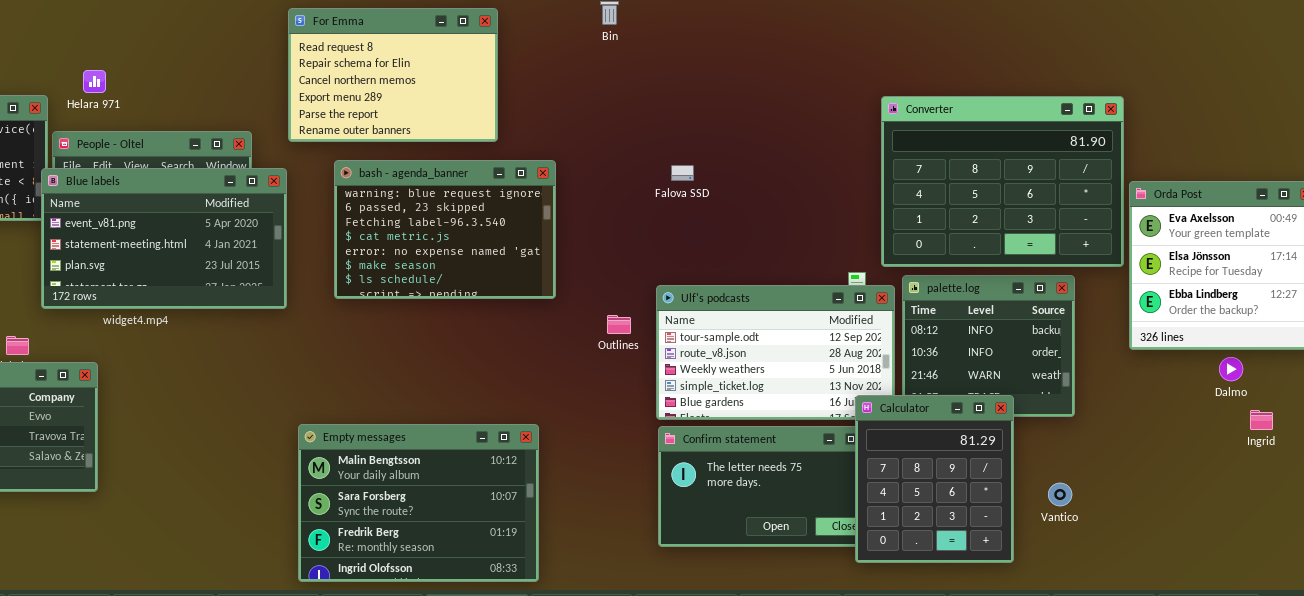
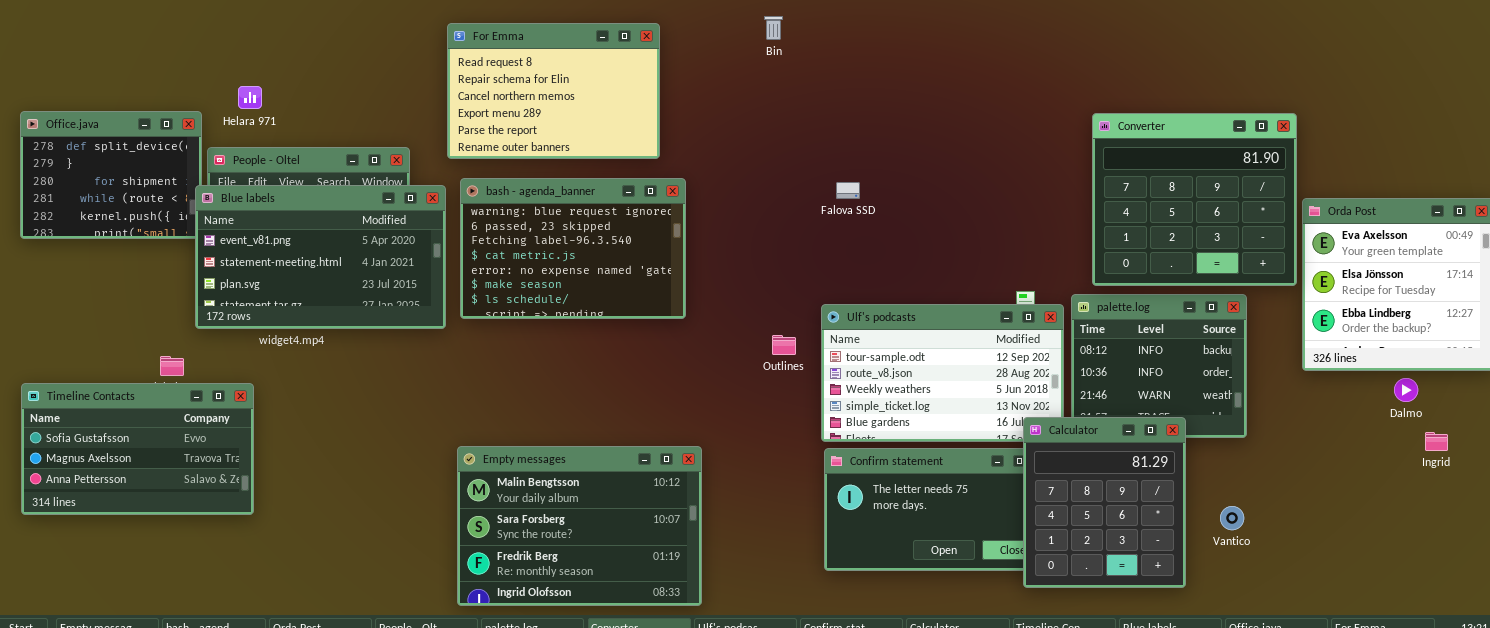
Converter: [881,96,1124,267] -> [1092,113,1297,286], resized
bash - agenda_banner: [334,160,556,299] -> [460,178,686,319], moved

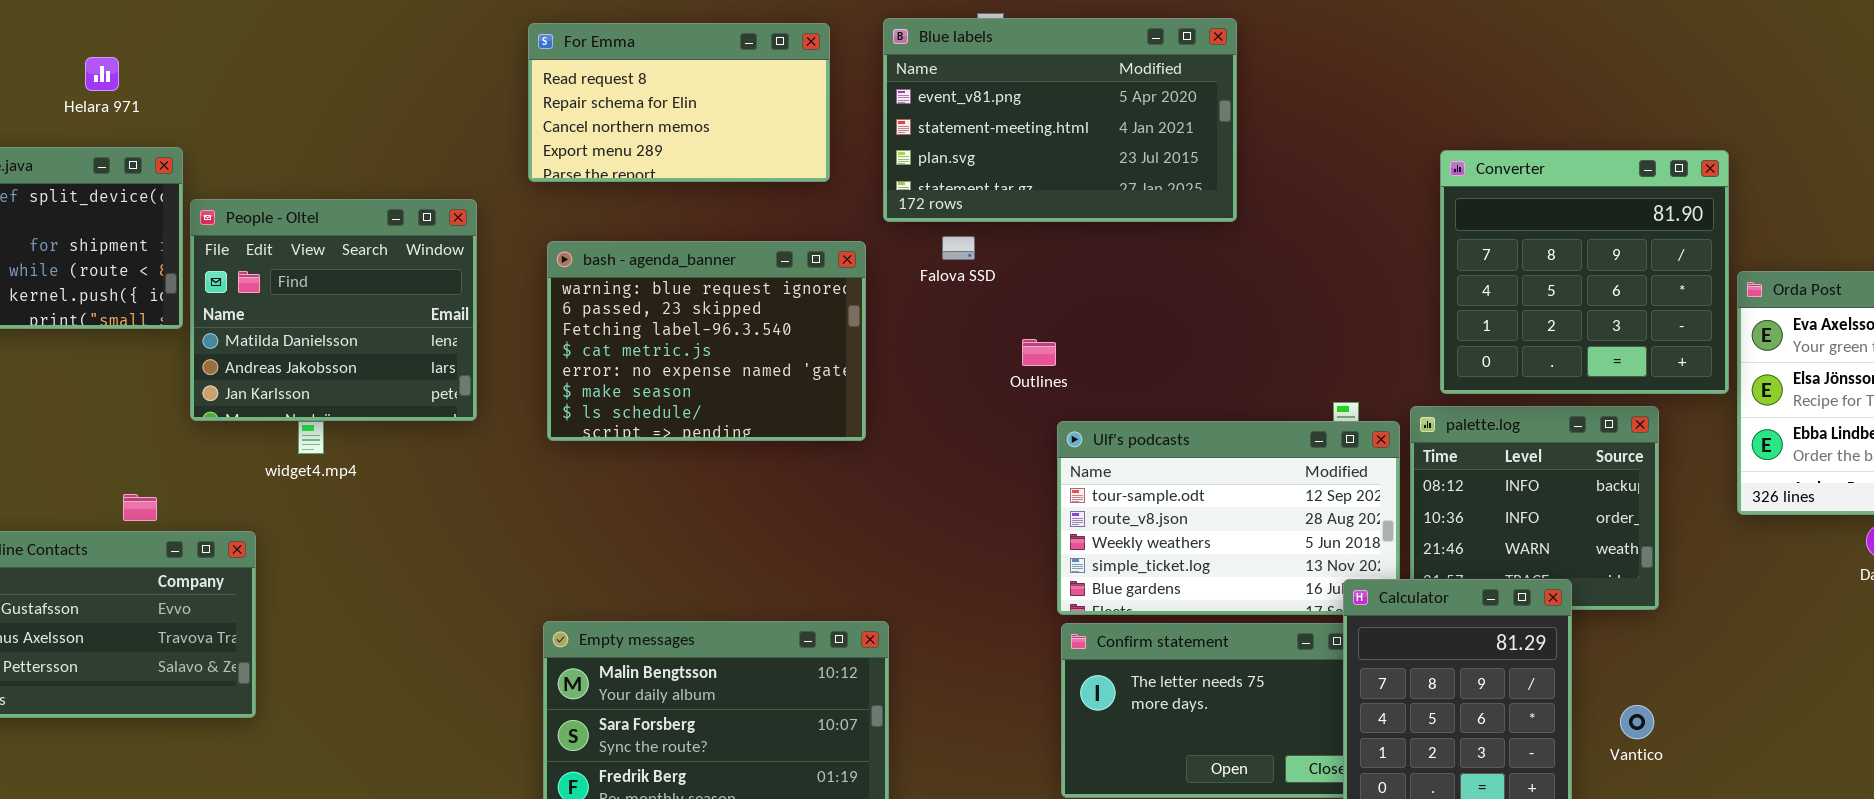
For Emma: [447,23,660,159] -> [528,23,830,182], resized
Helara 971: [238,86,262,109] -> [85,57,119,91], moved
Falova SSD: [836,182,860,199] -> [942,236,975,260], moved
Blue labels: [195,185,446,329] -> [883,18,1237,222], moved
Outlines: [772,335,796,355] -> [1022,339,1056,366], moved

